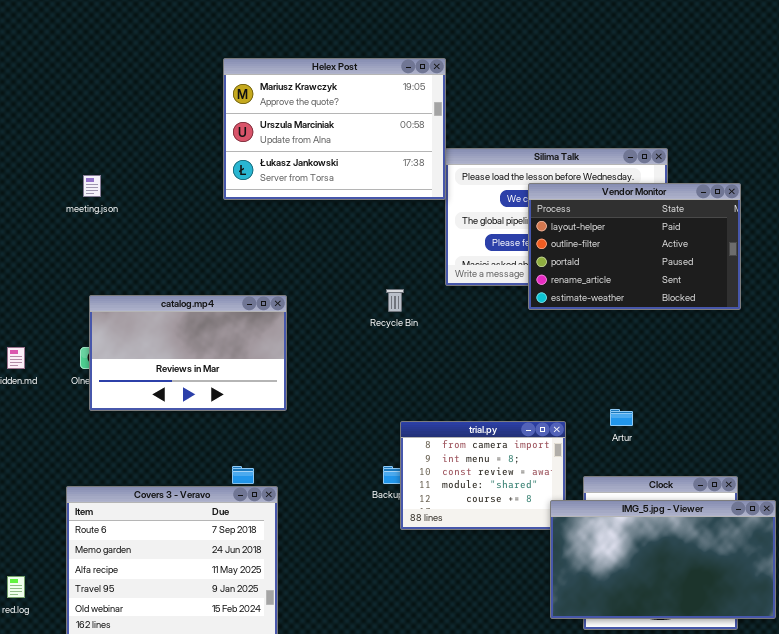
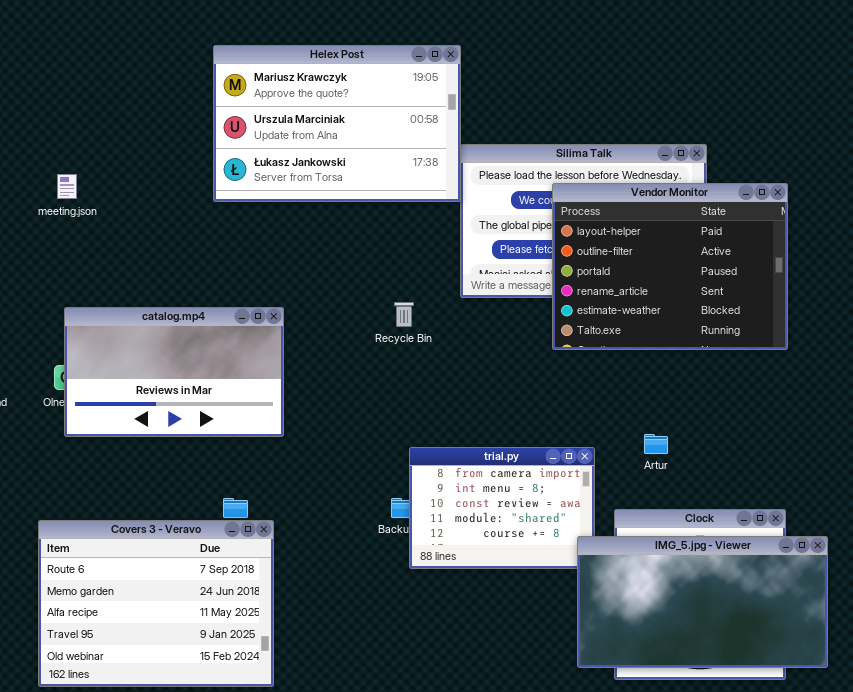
Vendor Monitor: [528,183,741,310] -> [552,183,788,350], resized

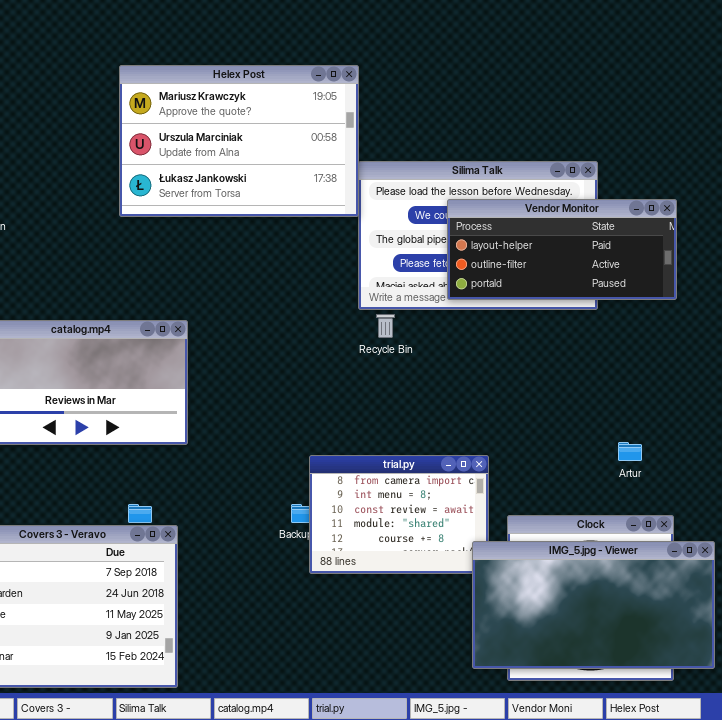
Vendor Monitor: [552,183,788,350] -> [447,199,677,300], resized
Recycle Bin: [394,302,414,327] -> [376,314,395,338], moved
Artur: [644,434,668,454] -> [618,442,642,461], moved

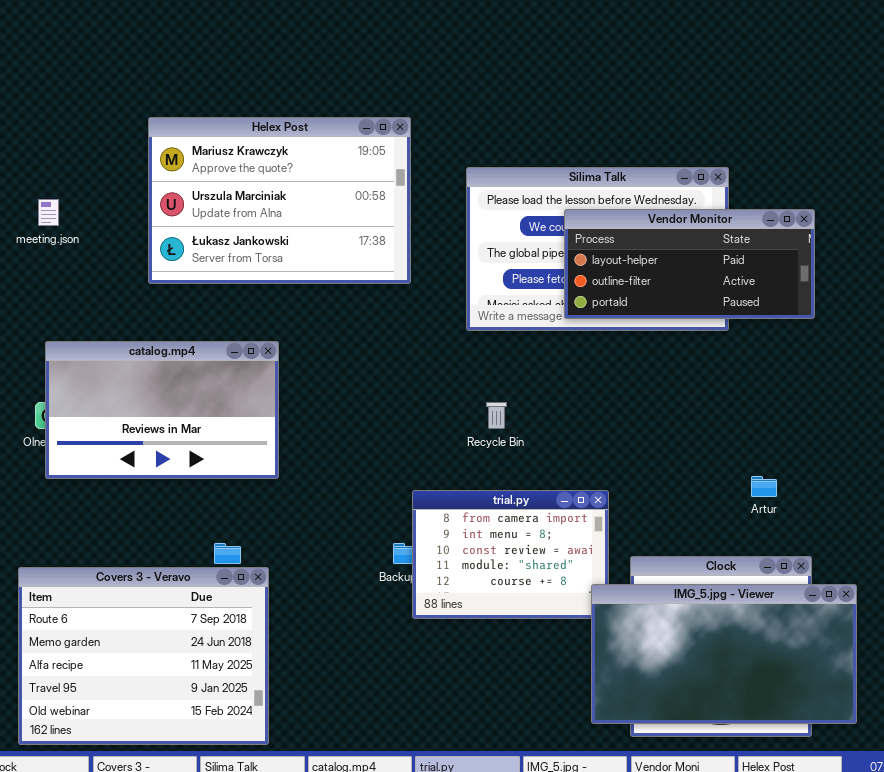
Helex Post: [119,65,359,217] -> [148,117,411,284], moved
Recycle Bin: [376,314,395,338] -> [486,402,507,429], moved

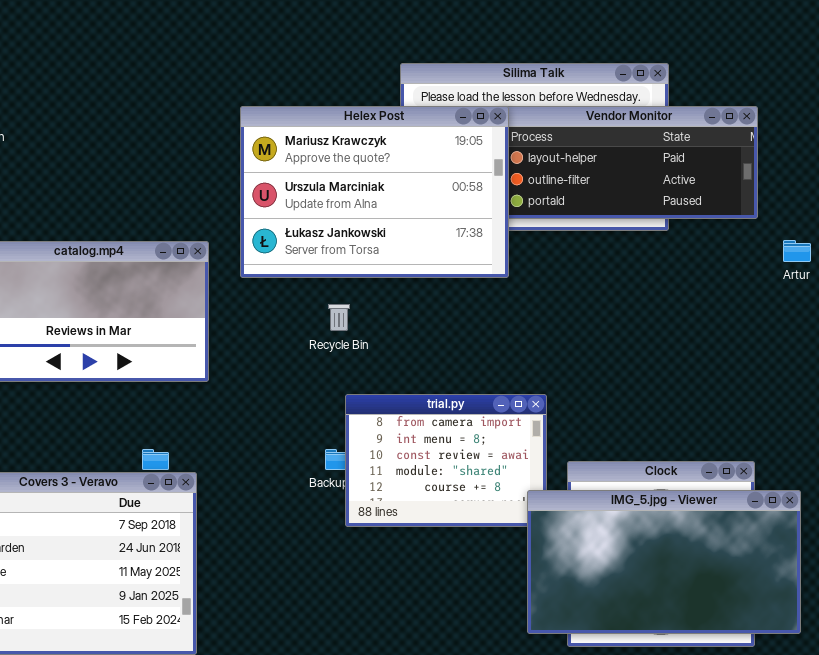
Helex Post: [148,117,411,284] -> [240,106,509,278], moved
Recycle Bin: [486,402,507,429] -> [328,304,350,331], moved
Artur: [751,476,777,497] -> [783,240,811,262], moved

